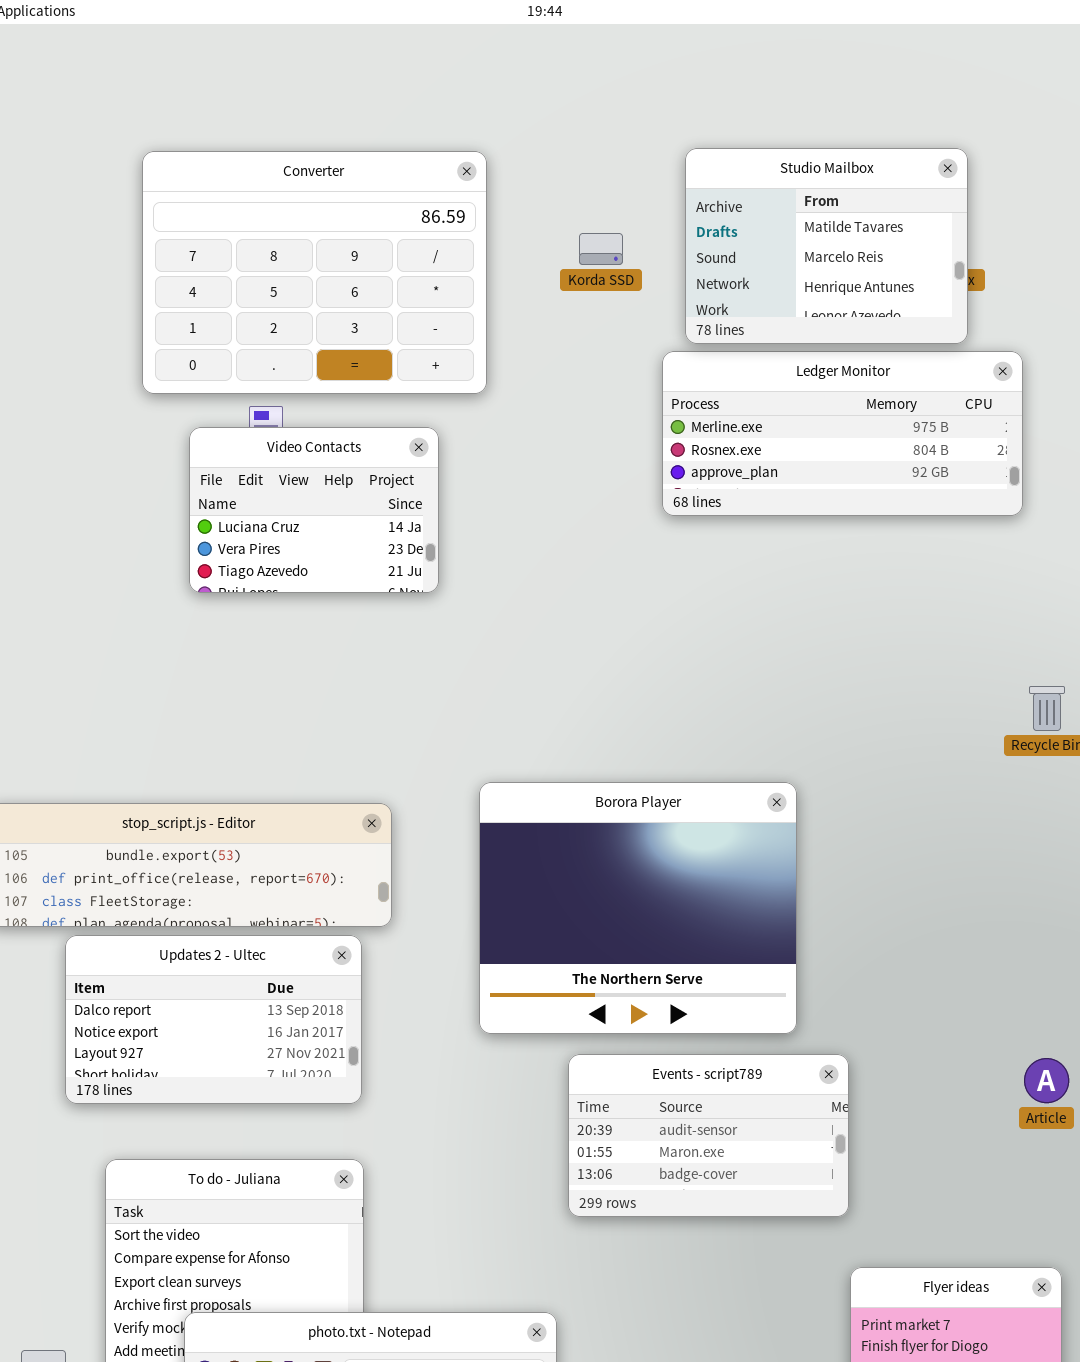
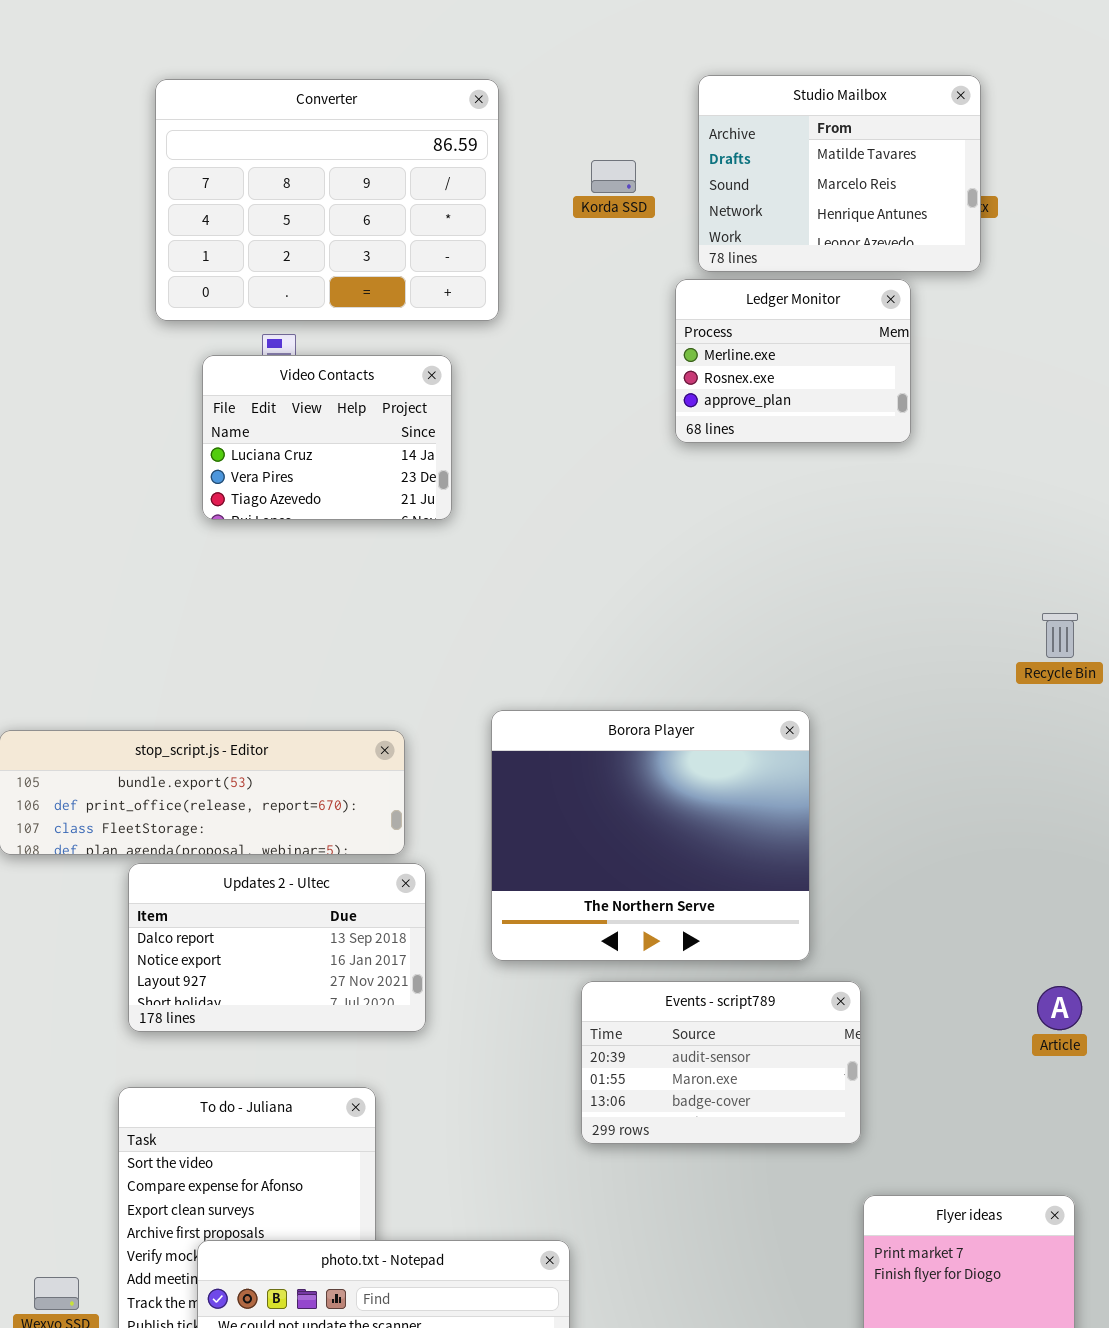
Ledger Monitor: [662,351,1023,516] -> [675,279,911,443], resized
Updates 2 - Ultec: [65,935,362,1104] -> [128,863,426,1032], moved

